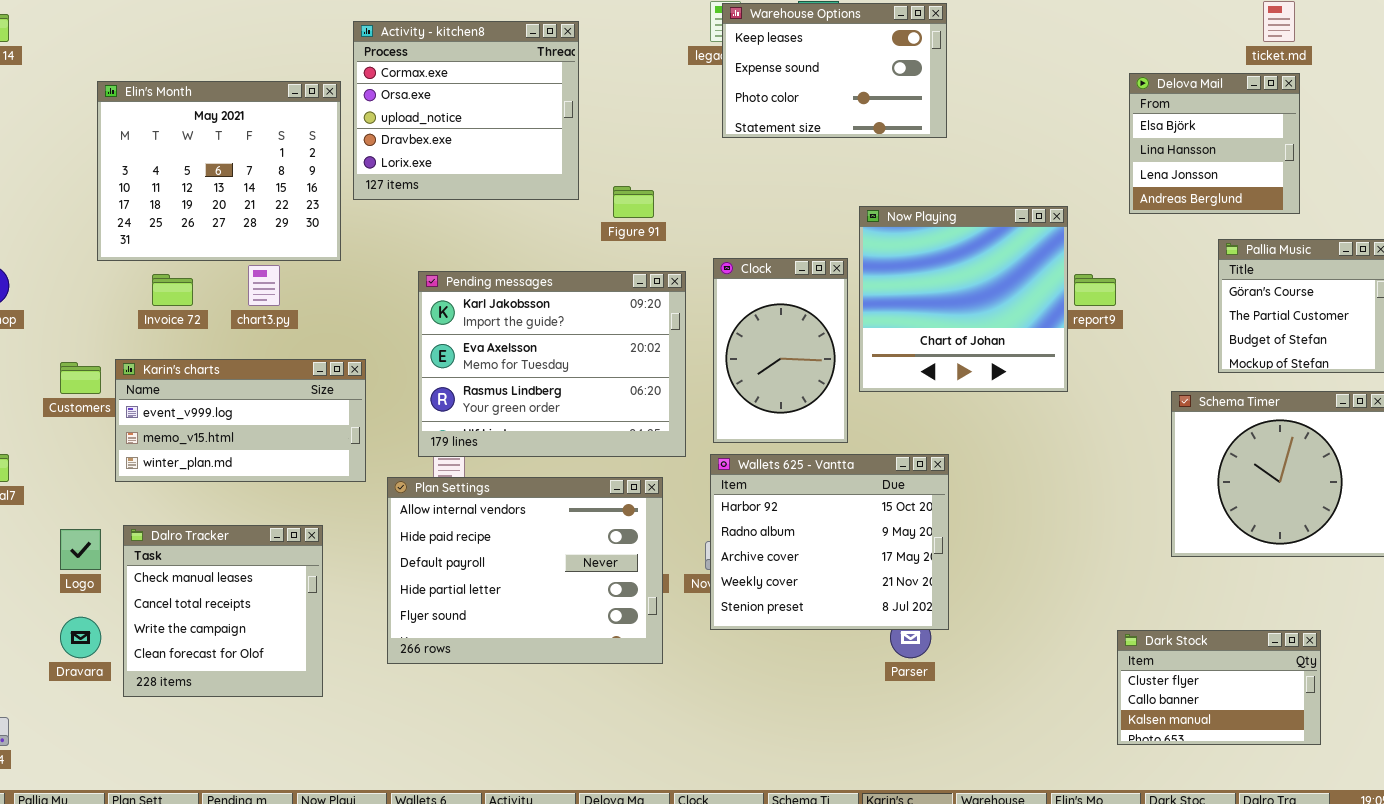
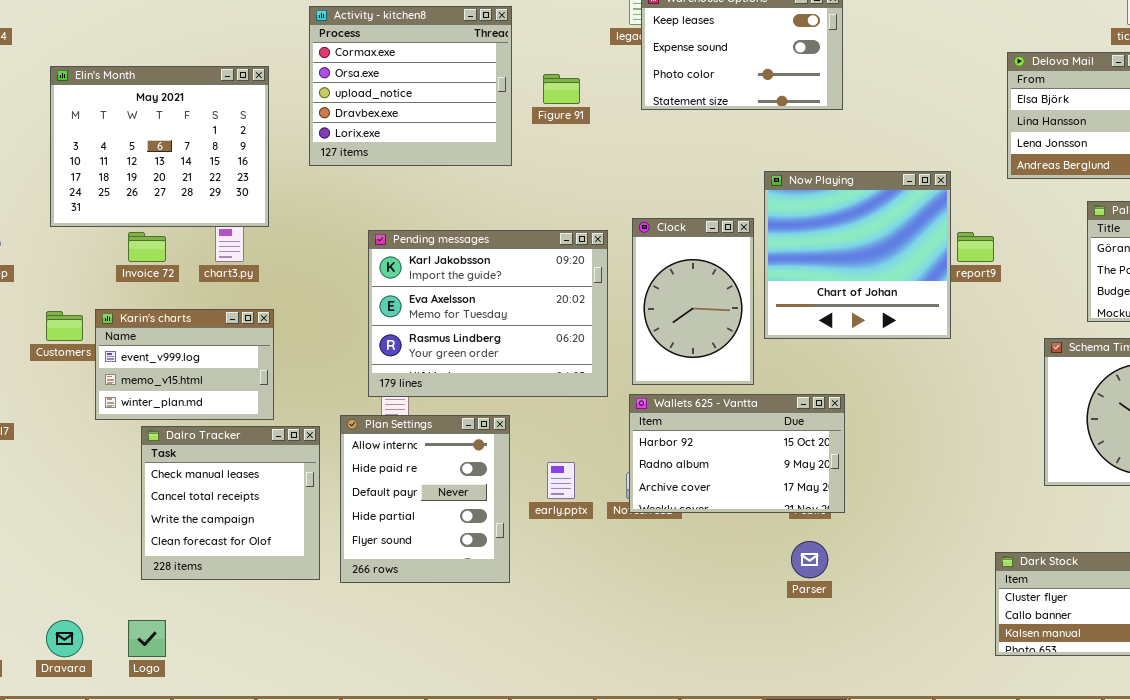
Elin's Month: [97,81,341,261] -> [50,66,269,227], moved
Figure 91: [613,186,654,218] -> [543,74,580,104], moved
Karin's charts: [115,359,366,482] -> [95,309,274,420], resized
Wallets 625 - Vantta: [710,454,949,630] -> [629,394,845,513], resized
Plan Settings: [387,477,663,664] -> [340,415,510,583], resized
Dalro Tracker: [123,525,323,697] -> [141,426,320,580], moved
Logo: [60,529,101,570] -> [128,620,166,657], moved
Dravara: [60,617,101,658] -> [46,620,83,657], moved

